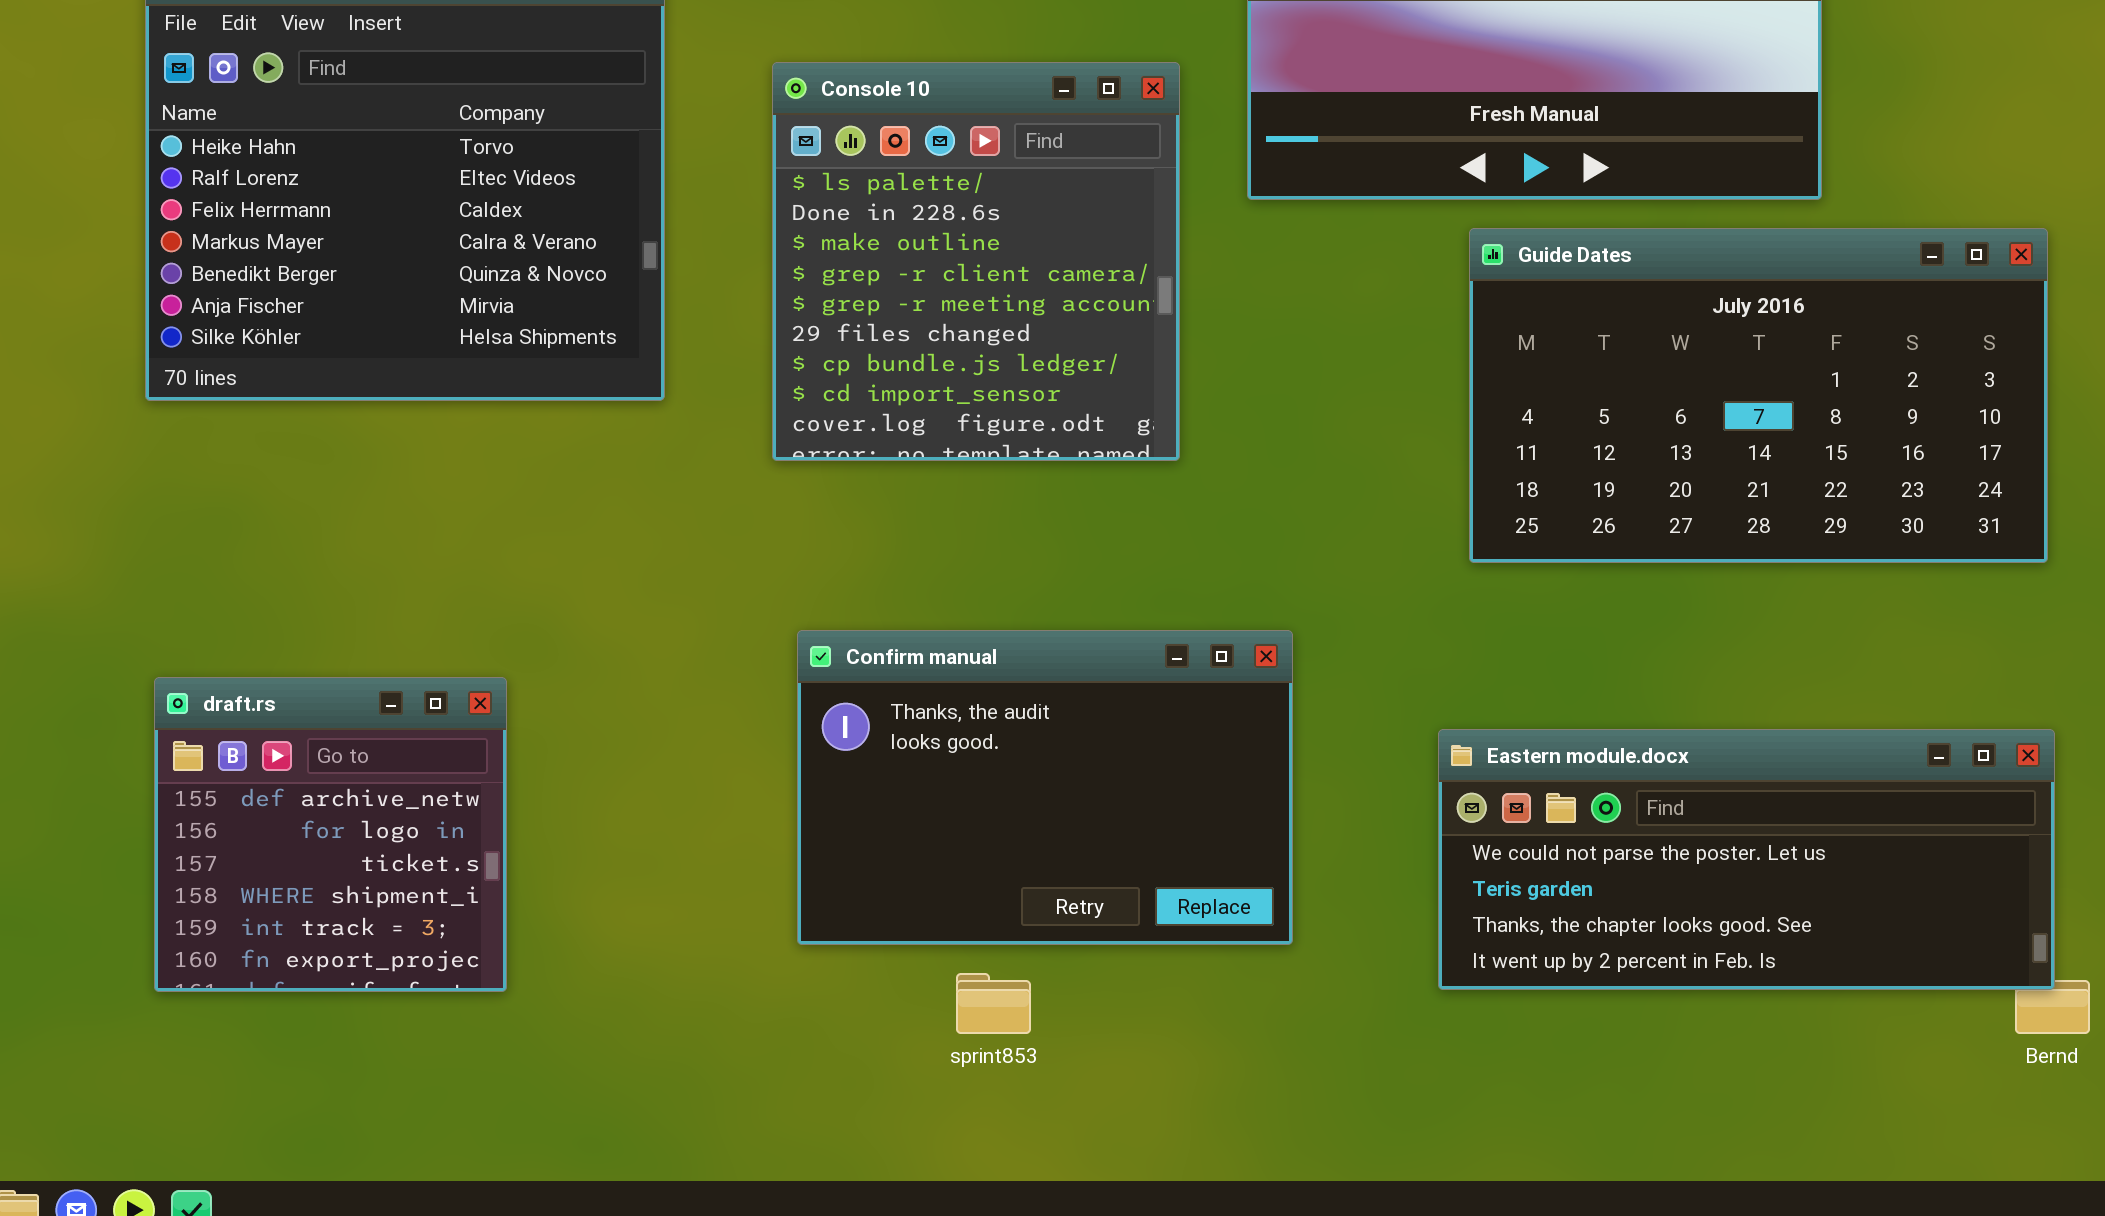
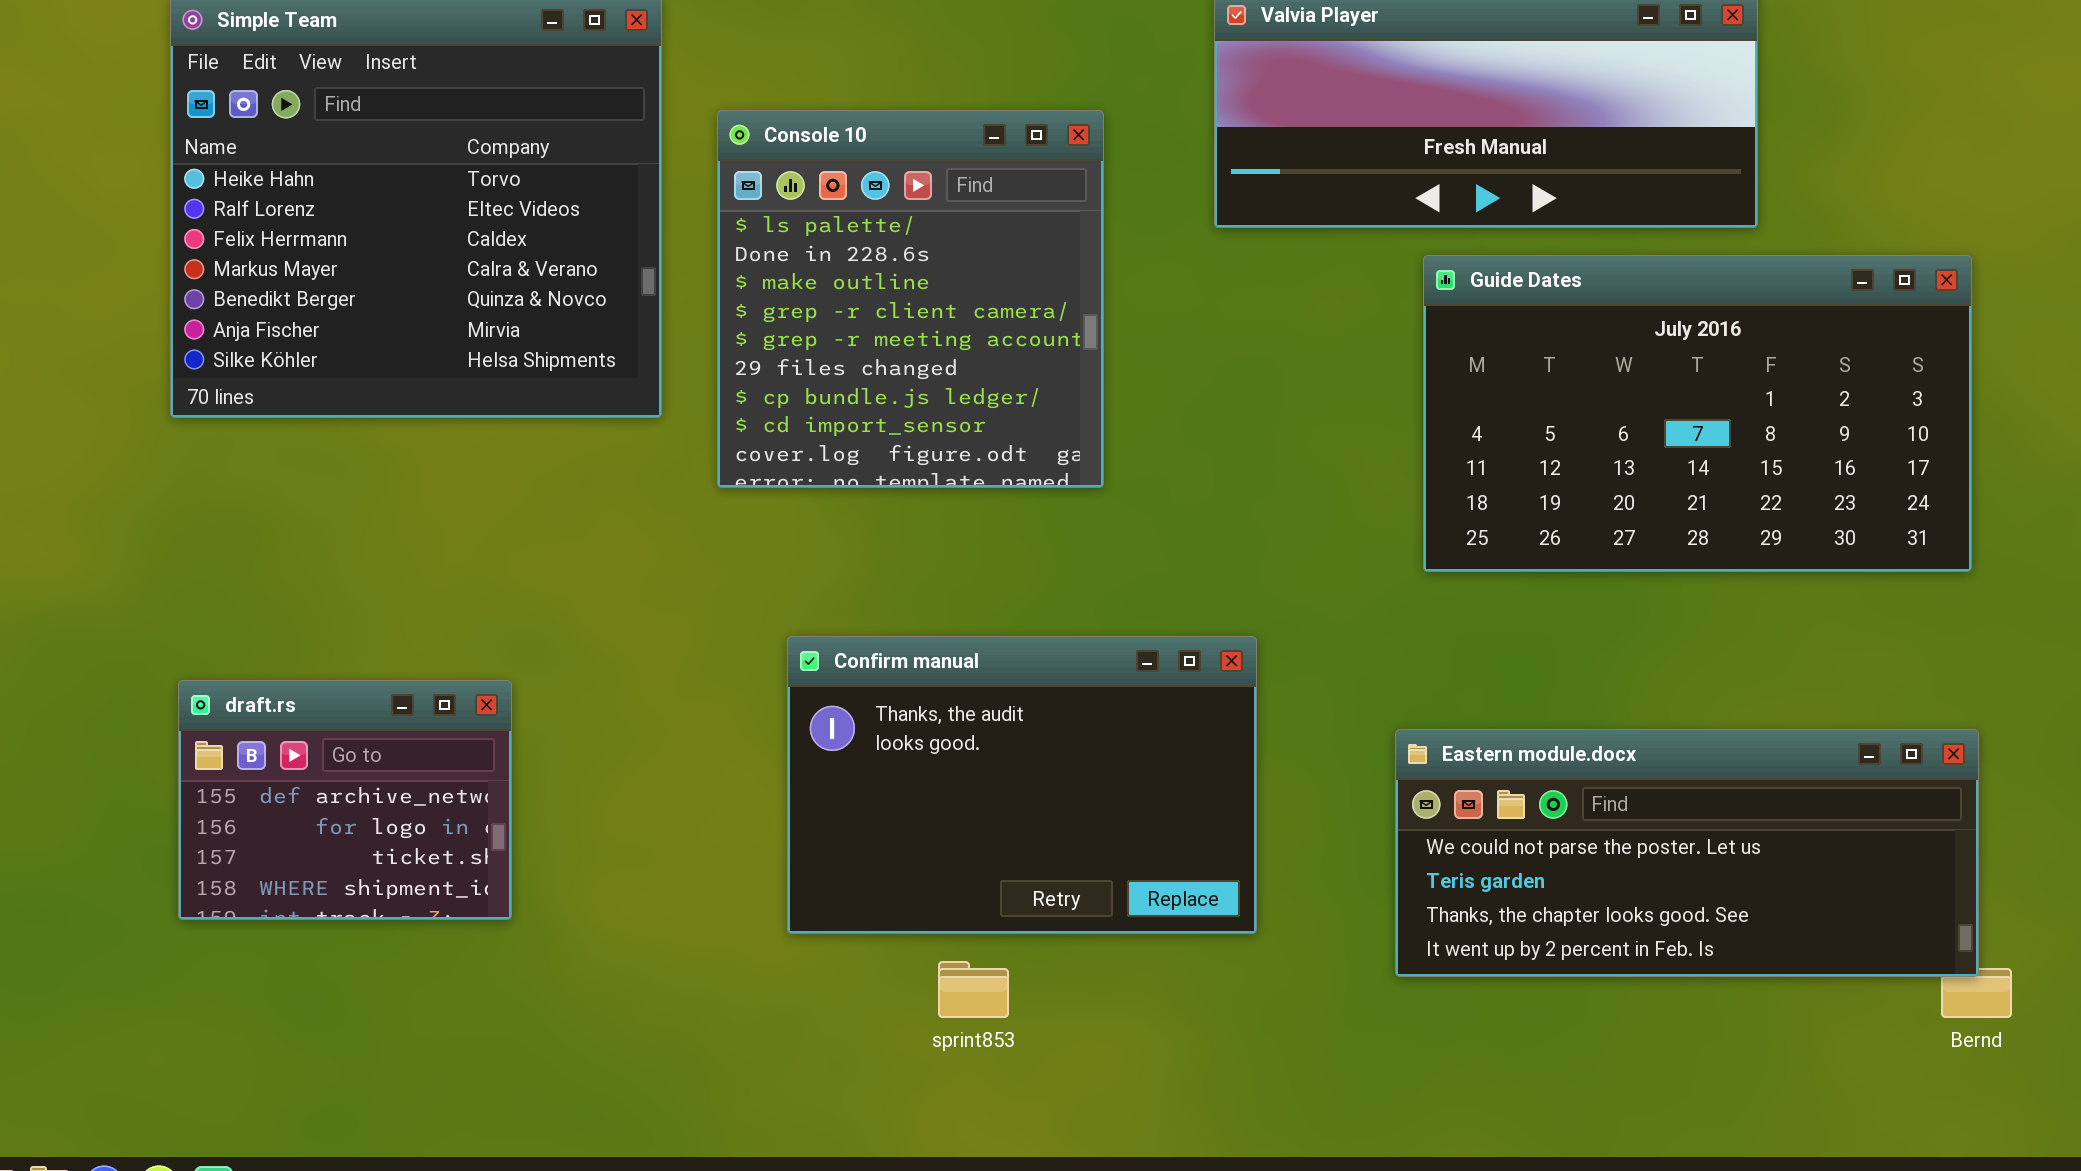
Console 10: [772,62,1180,461] -> [717,110,1104,488], moved
draft.rs: [154,677,507,992] -> [178,680,512,920], resized

